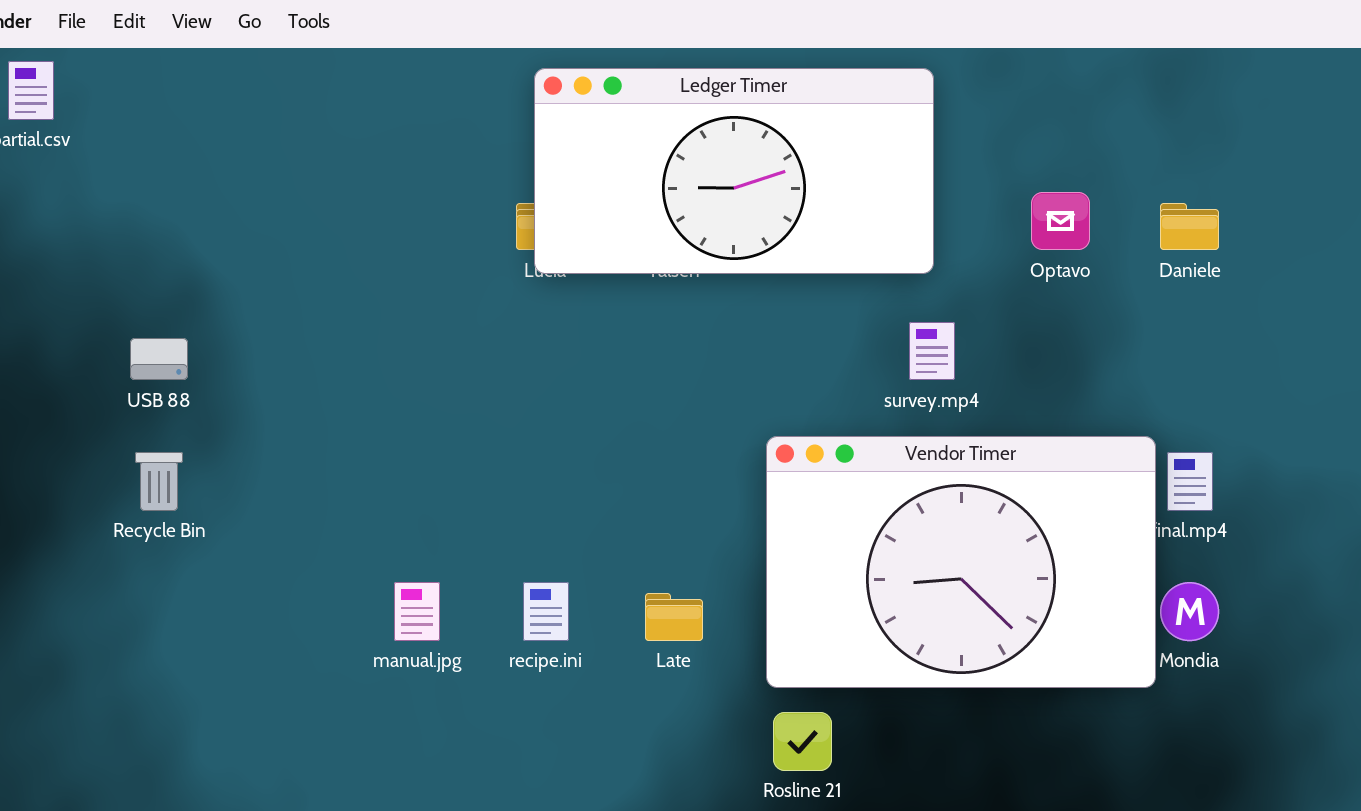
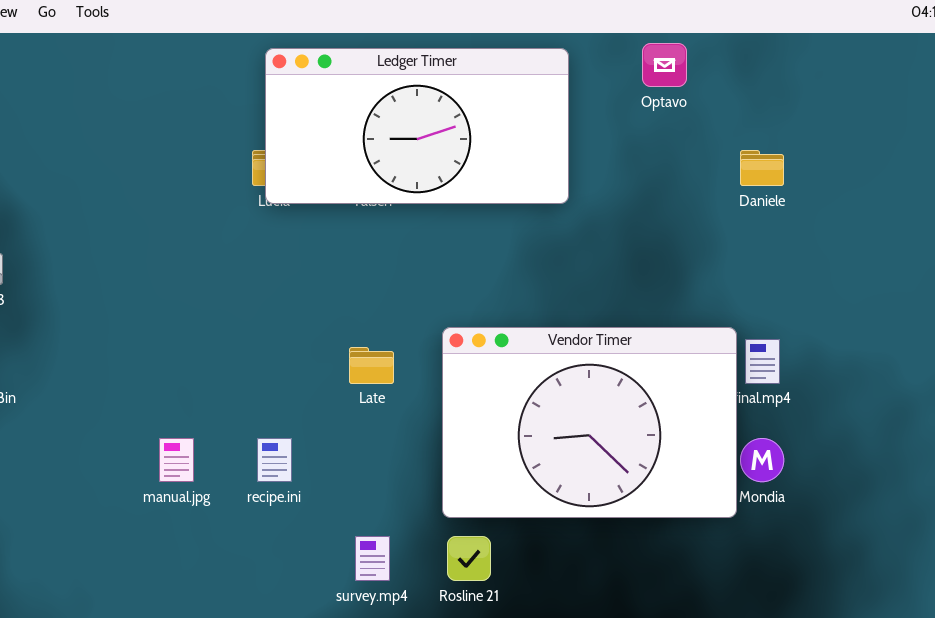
Optavo: [1031,192,1090,250] -> [642,43,687,87], moved
survey.mp4: [909,322,955,380] -> [355,536,390,581], moved
Late: [645,593,703,641] -> [349,347,394,384], moved

